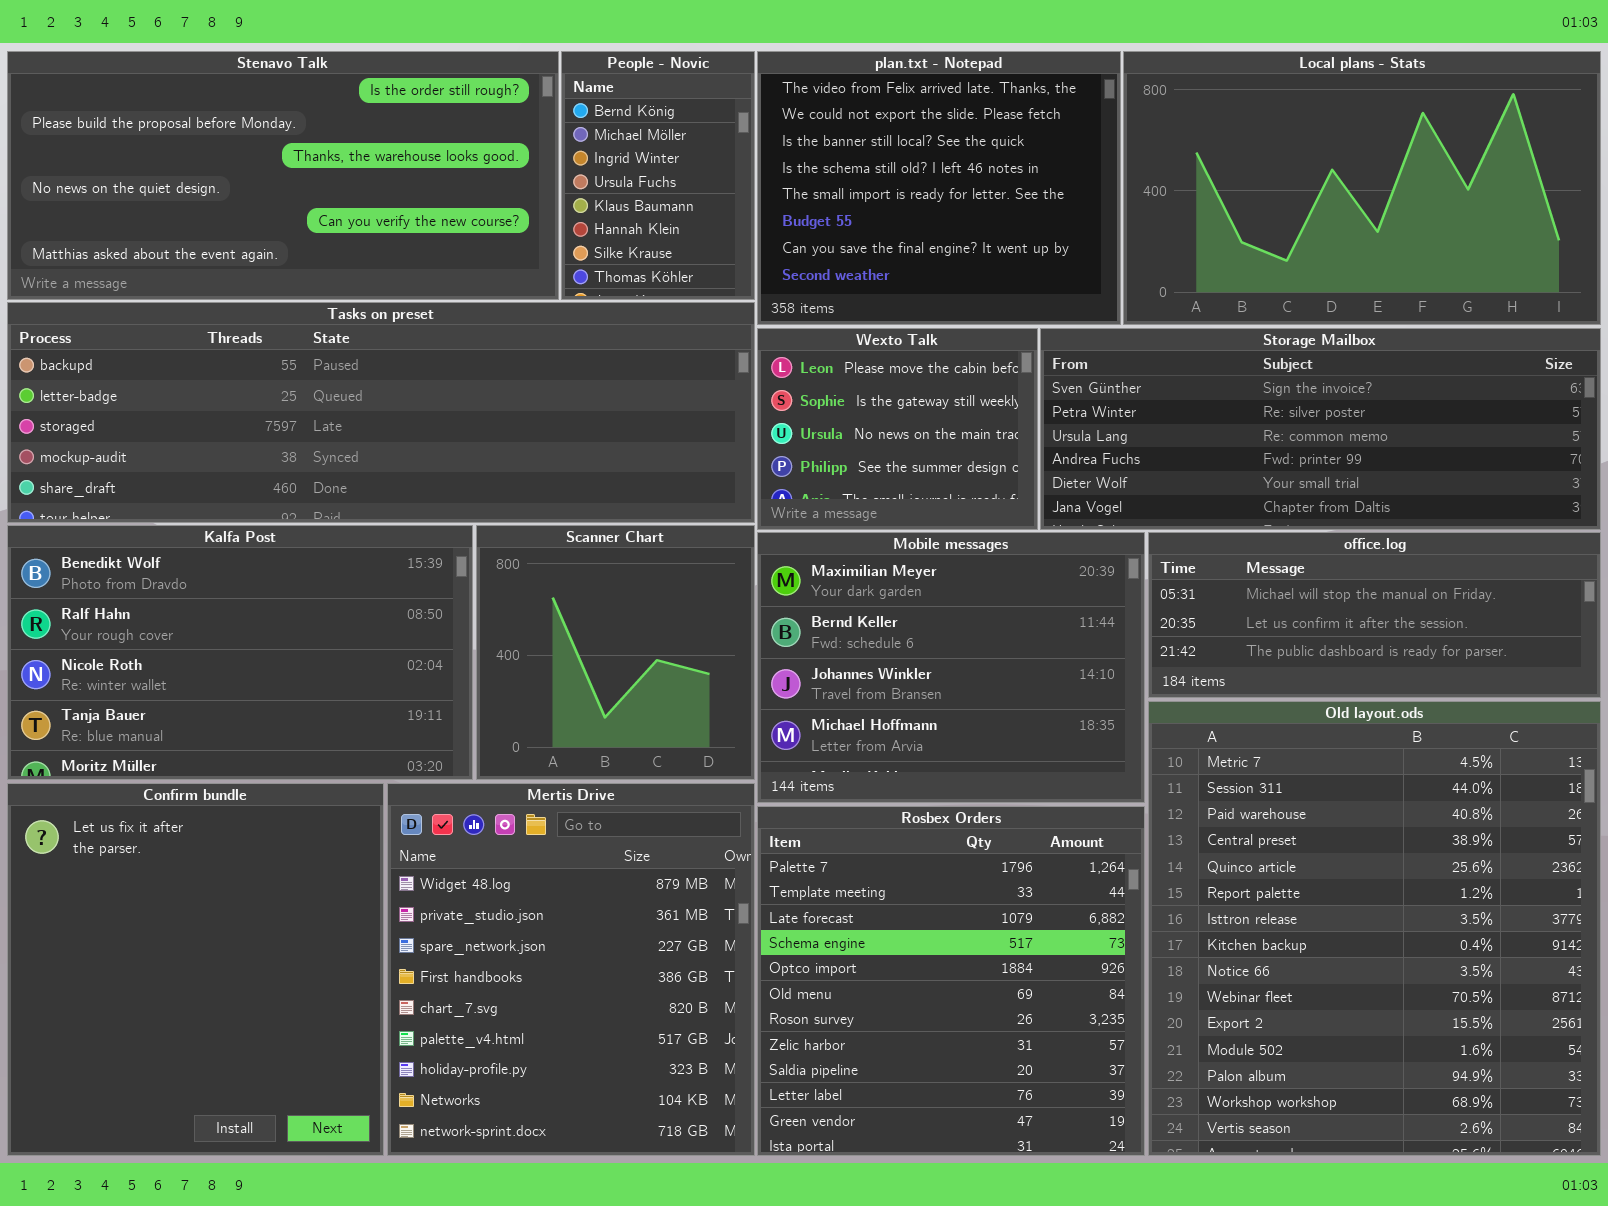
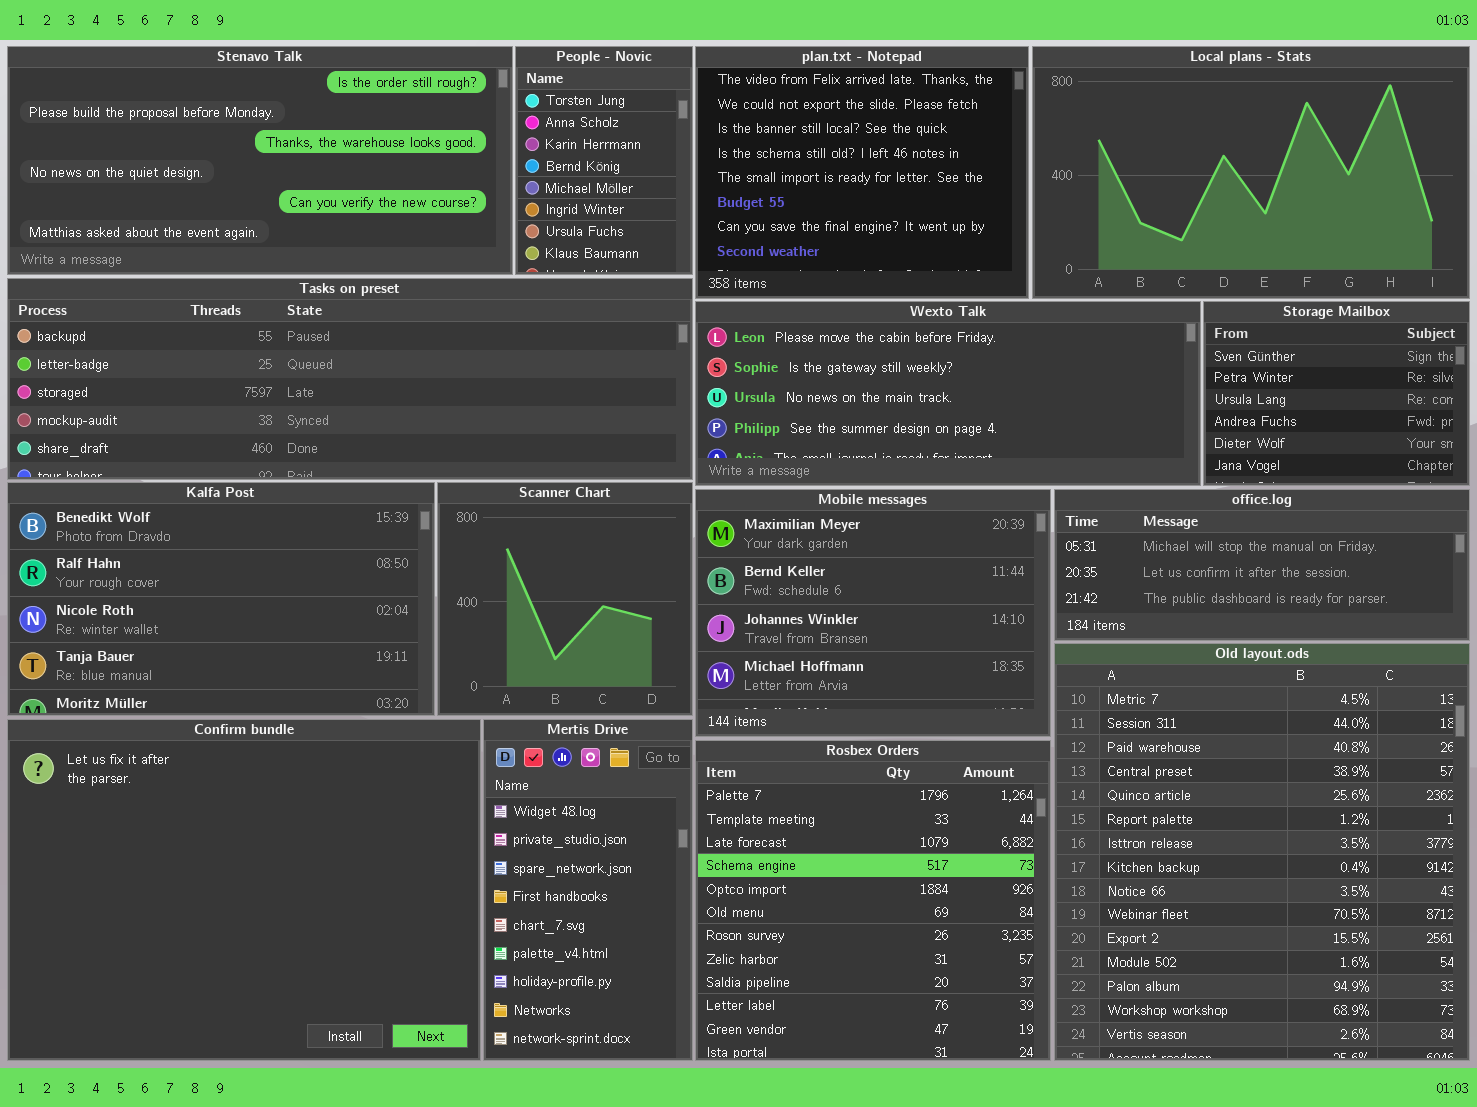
People - Novic: [561,51,755,300] -> [515,46,693,275], scrolled up 3 rows
Wexto Talk: [757,328,1038,530] -> [695,301,1201,486], resized
Storage Mailbox: [1040,328,1601,530] -> [1203,301,1470,486], resized
Confirm bundle: [7,783,384,1156] -> [7,719,481,1061], resized
Mertis Drive: [387,783,755,1156] -> [483,719,693,1061], resized

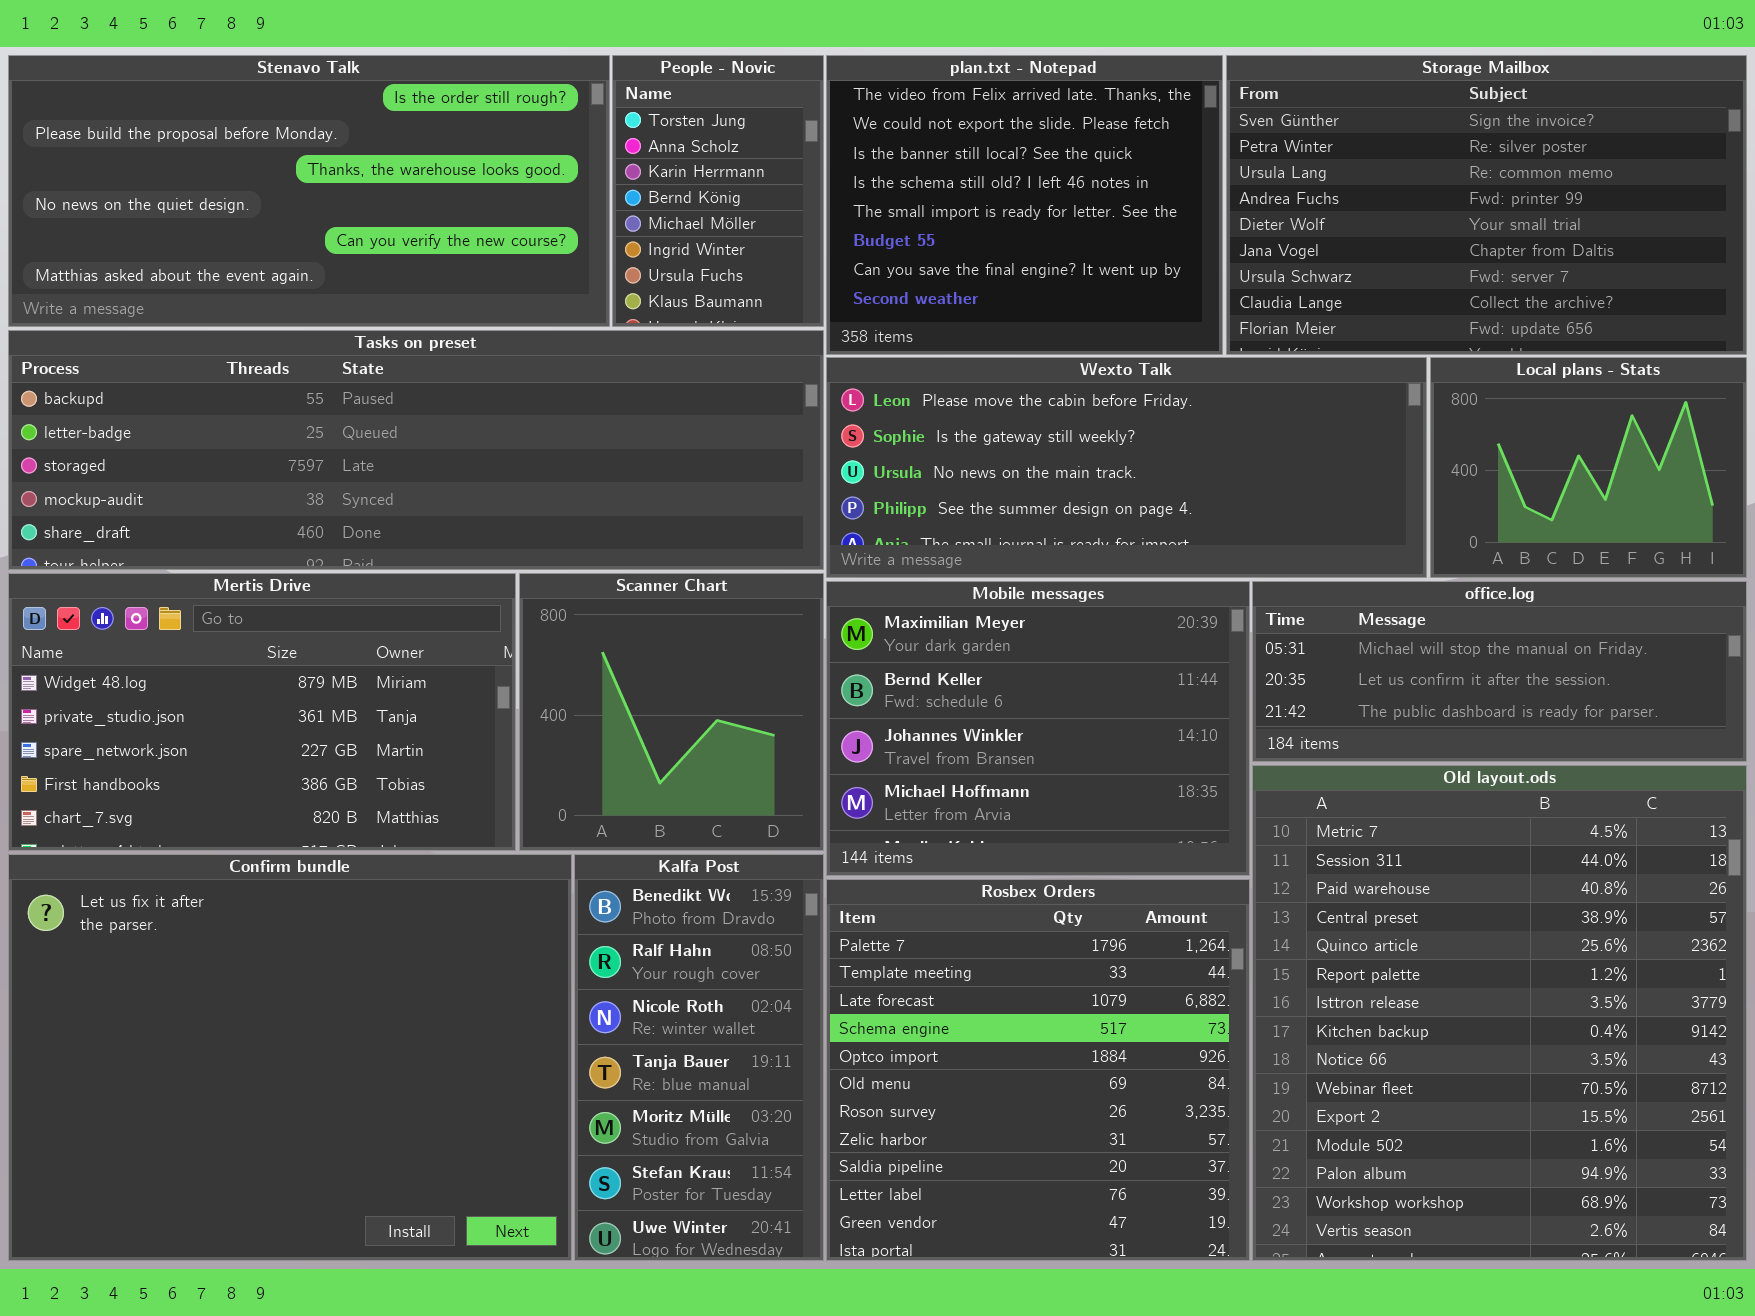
Local plans - Stats: [1032,46,1470,299] -> [1430,357,1747,578], moved, resized
Storage Mailbox: [1203,301,1470,486] -> [1226,55,1747,355], moved, resized
Kalfa Post: [7,482,435,716] -> [574,854,824,1261], moved, resized
Mertis Drive: [483,719,693,1061] -> [8,573,516,851], moved, resized

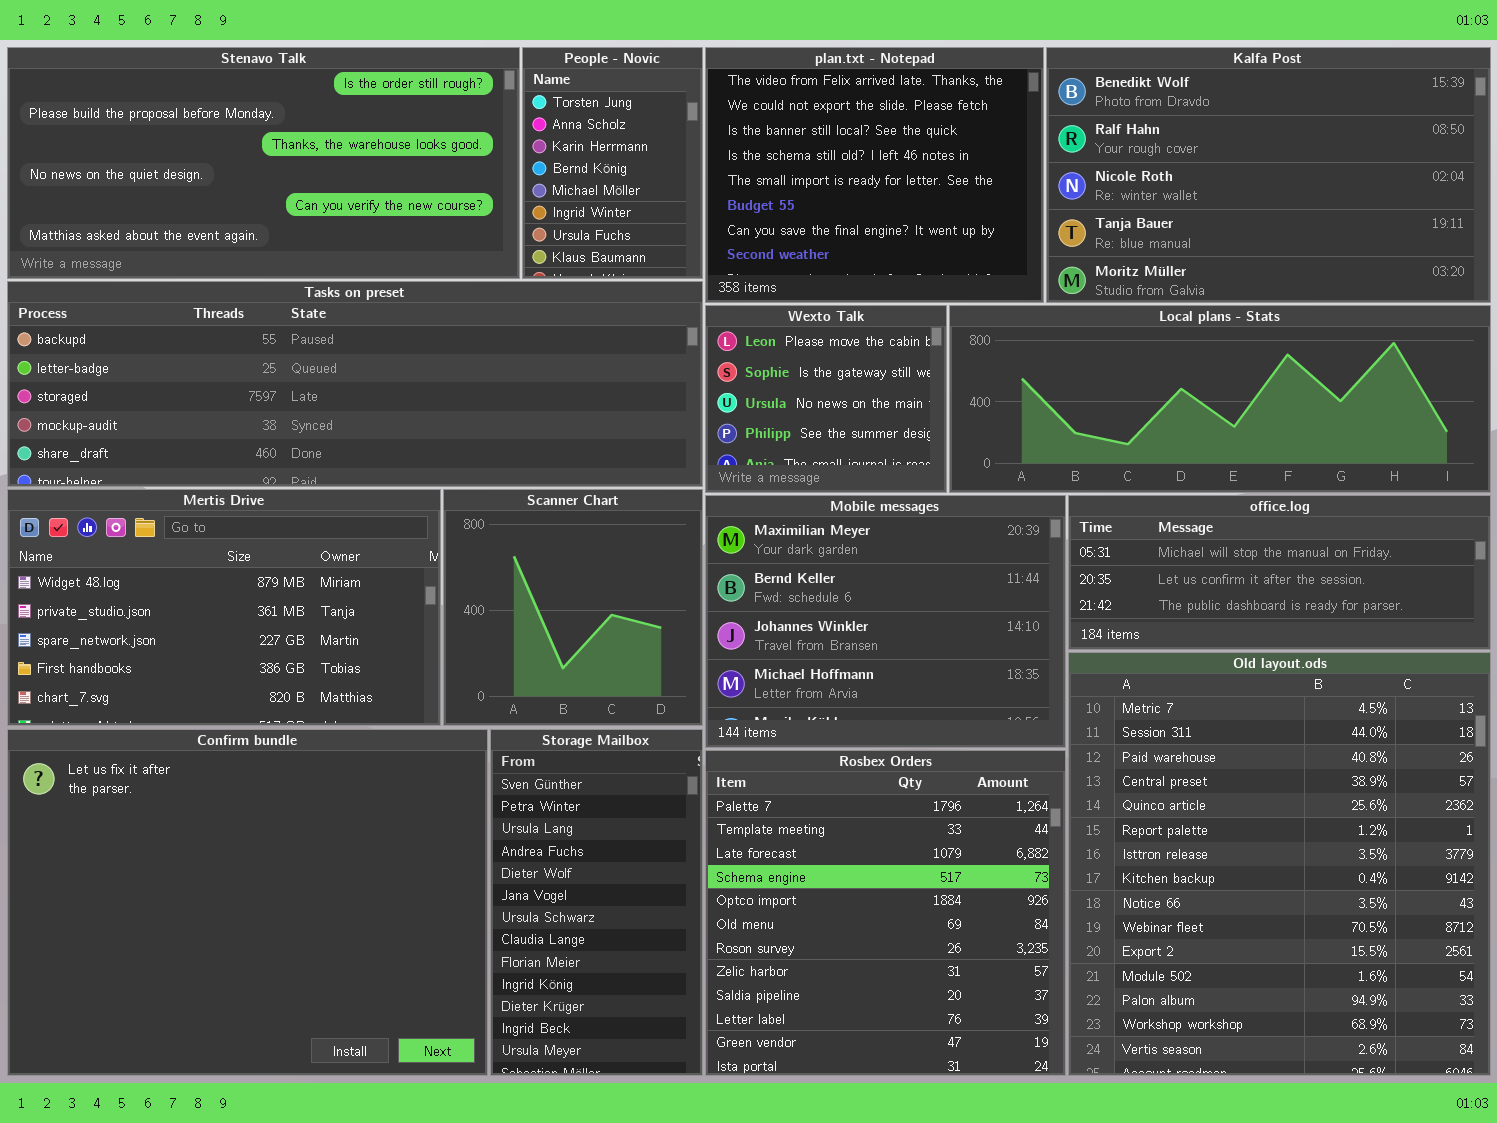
Storage Mailbox: [1226,55,1747,355] -> [490,729,703,1076], moved, resized
Wexto Talk: [826,357,1427,578] -> [705,305,947,493], resized
Local plans - Stats: [1430,357,1747,578] -> [949,305,1491,493], resized
Kalfa Post: [574,854,824,1261] -> [1046,47,1491,303], moved, resized

